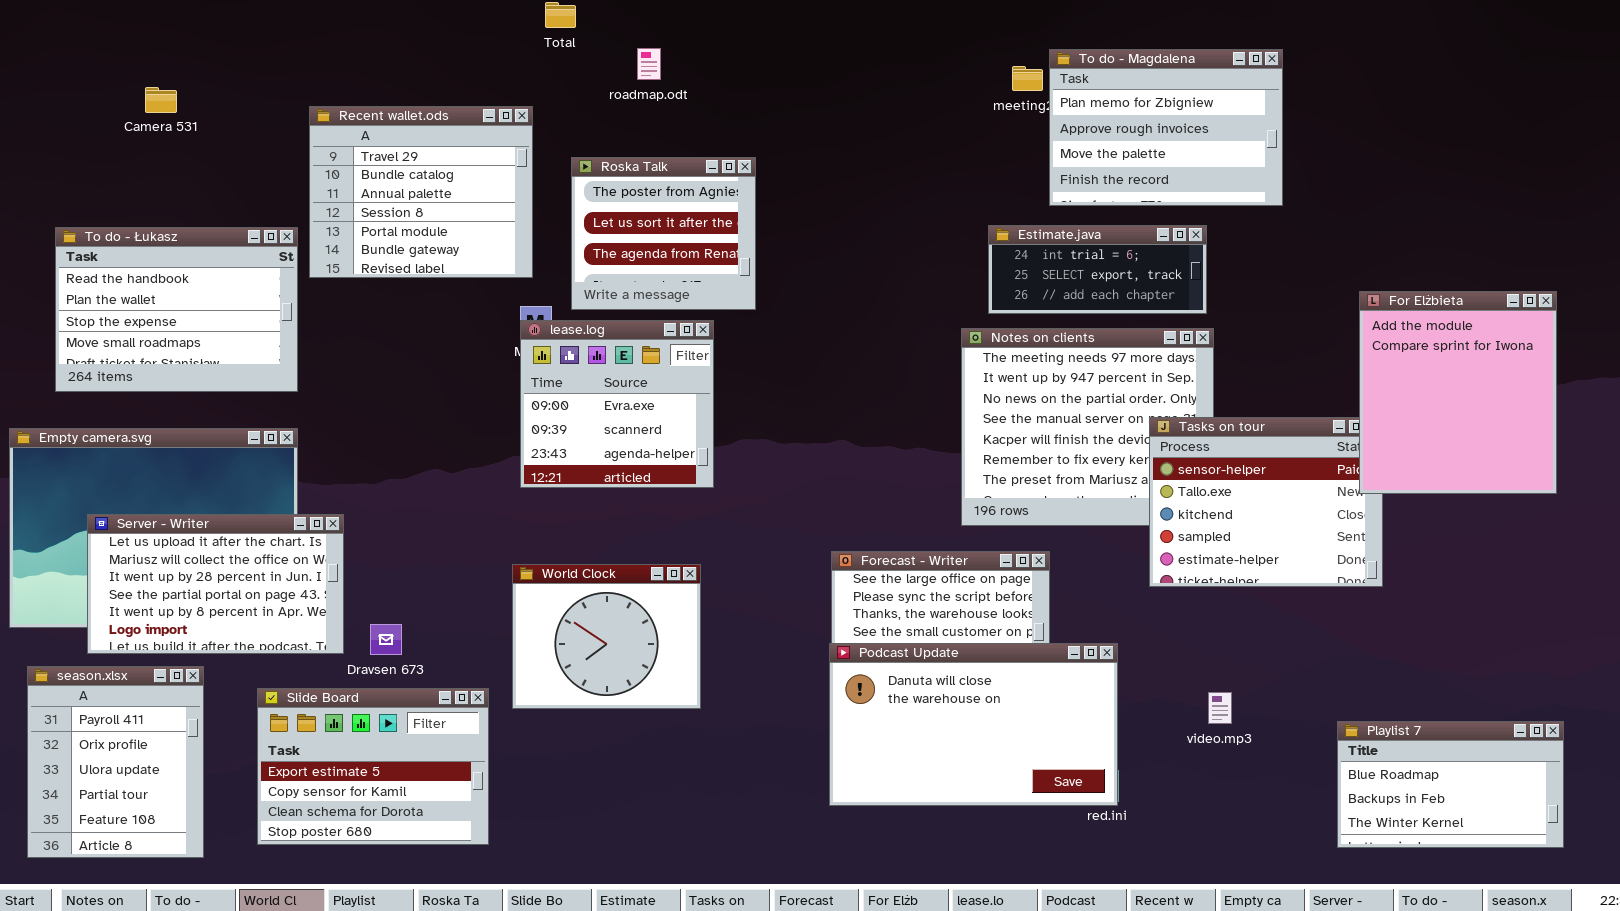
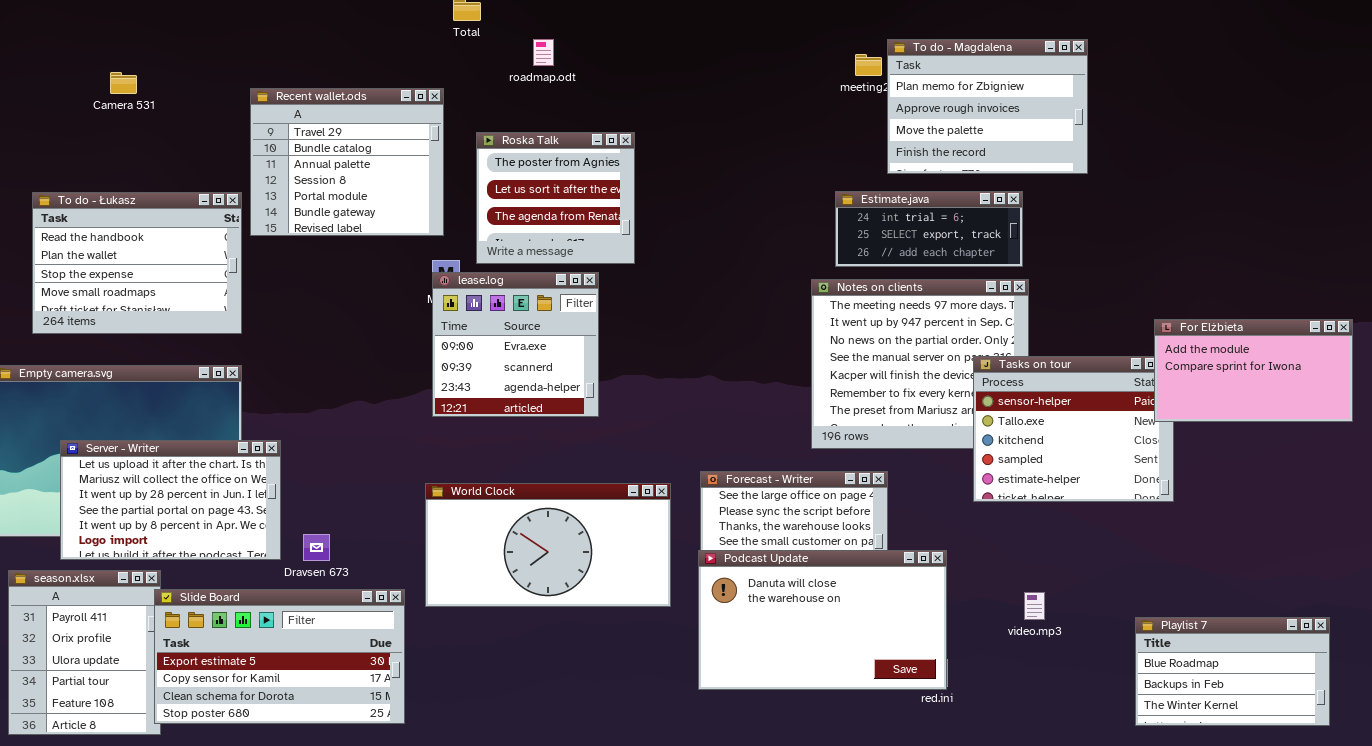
For Elżbieta: [1359,291,1557,494] -> [1154,319,1353,422], resized
World Clock: [512,564,701,709] -> [425,483,671,607], resized
Slide Board: [257,688,489,845] -> [154,589,405,724], resized

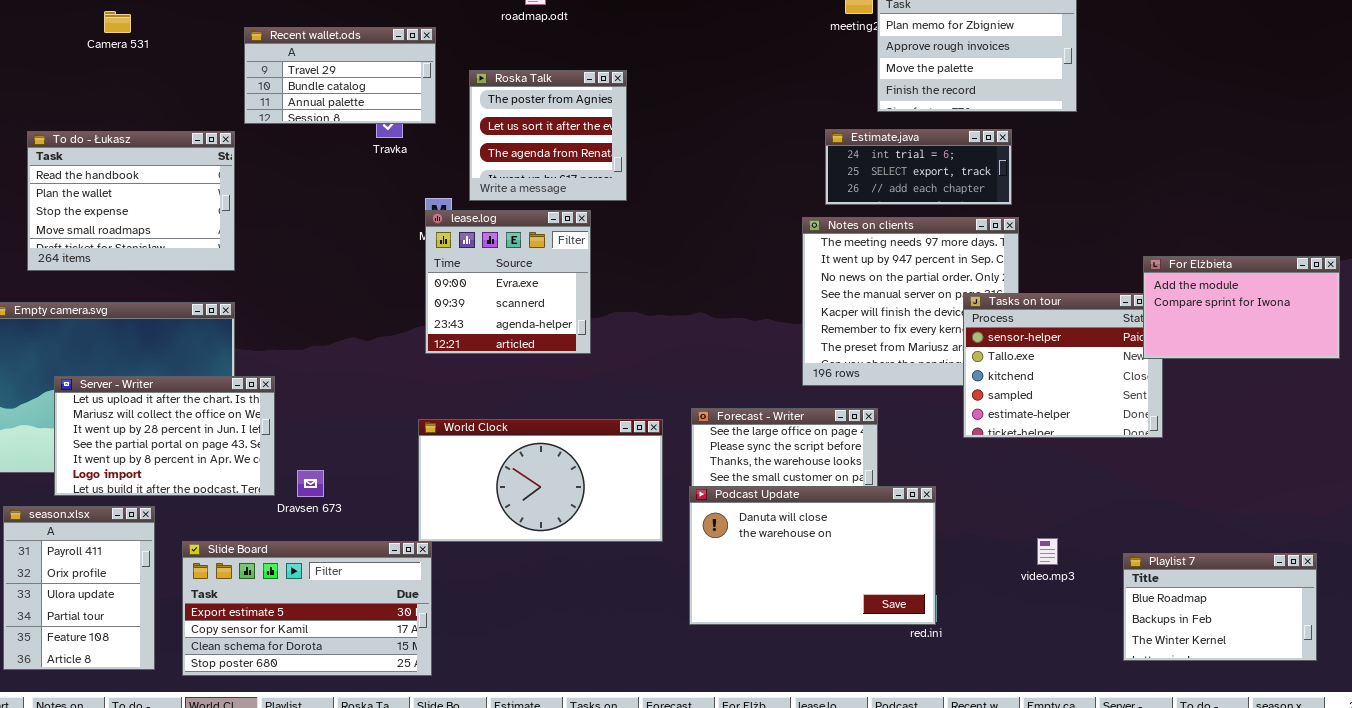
Recent wallet.ods: [250,88,444,236] -> [244,27,436,124], resized
Slide Board: [154,589,405,724] -> [182,541,432,676], moved
video.mp3: [1024,592,1045,620] -> [1037,538,1058,565], moved

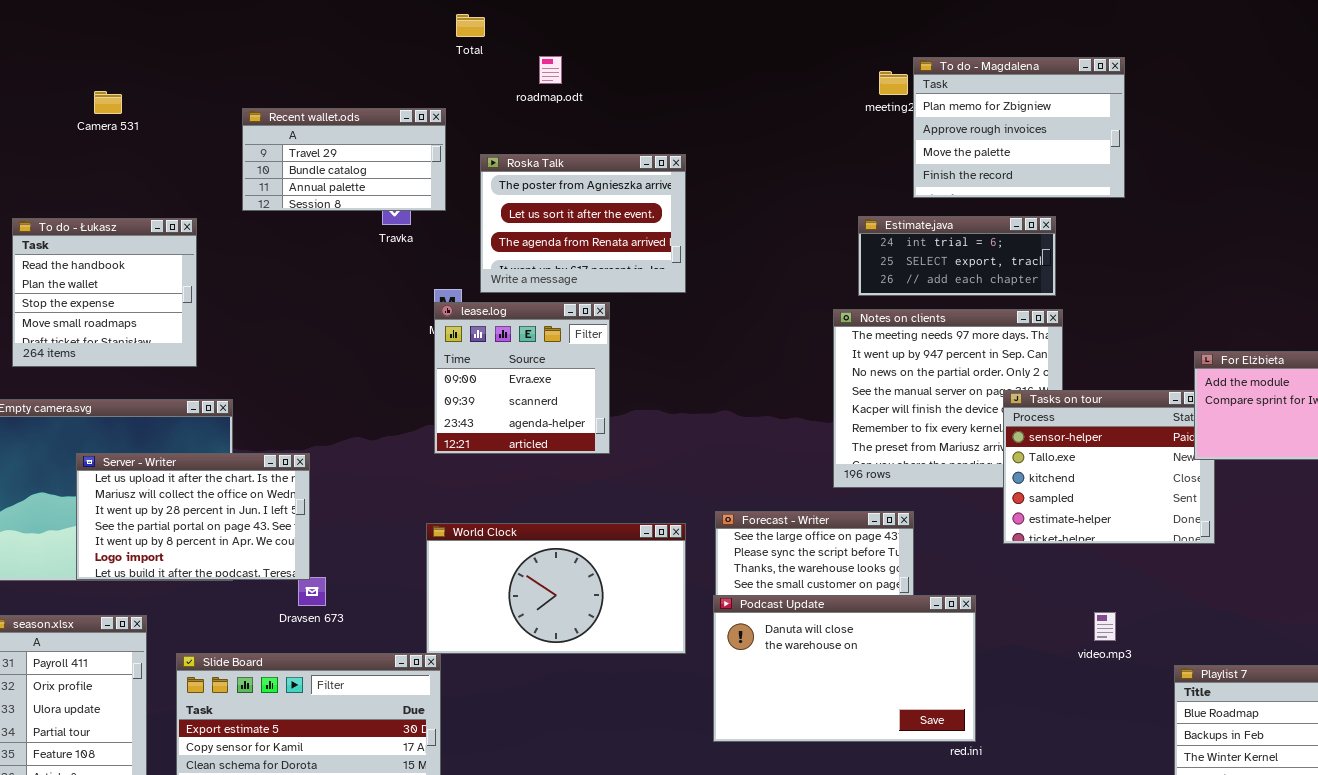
Roska Talk: [469,70,627,201] -> [480,154,686,293], resized
To do - Łukasz: [27,131,235,271] -> [12,218,197,367], resized
Server - Writer: [54,376,275,496] -> [76,453,310,580], moved
video.mp3: [1037,538,1058,565] -> [1094,612,1116,641], moved

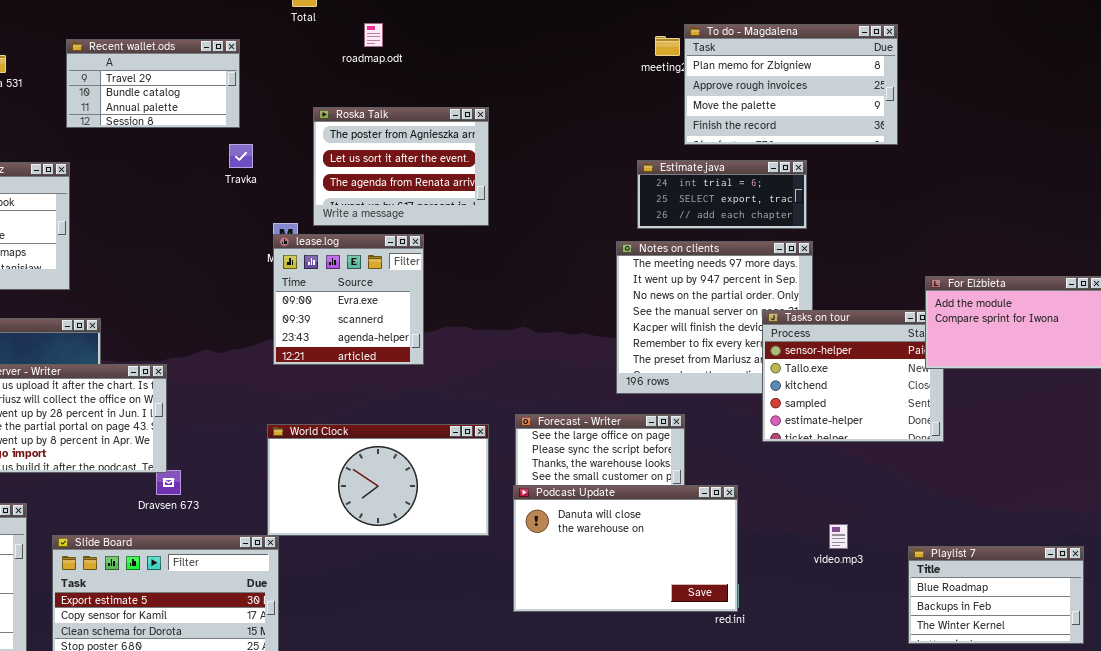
To do - Magdalena: [913,57,1125,198] -> [684,24,898,145], resized
Recent wallet.ods: [242,108,446,211] -> [66,39,240,128], moved
video.mp3: [1094,612,1116,641] -> [829,524,848,549], moved

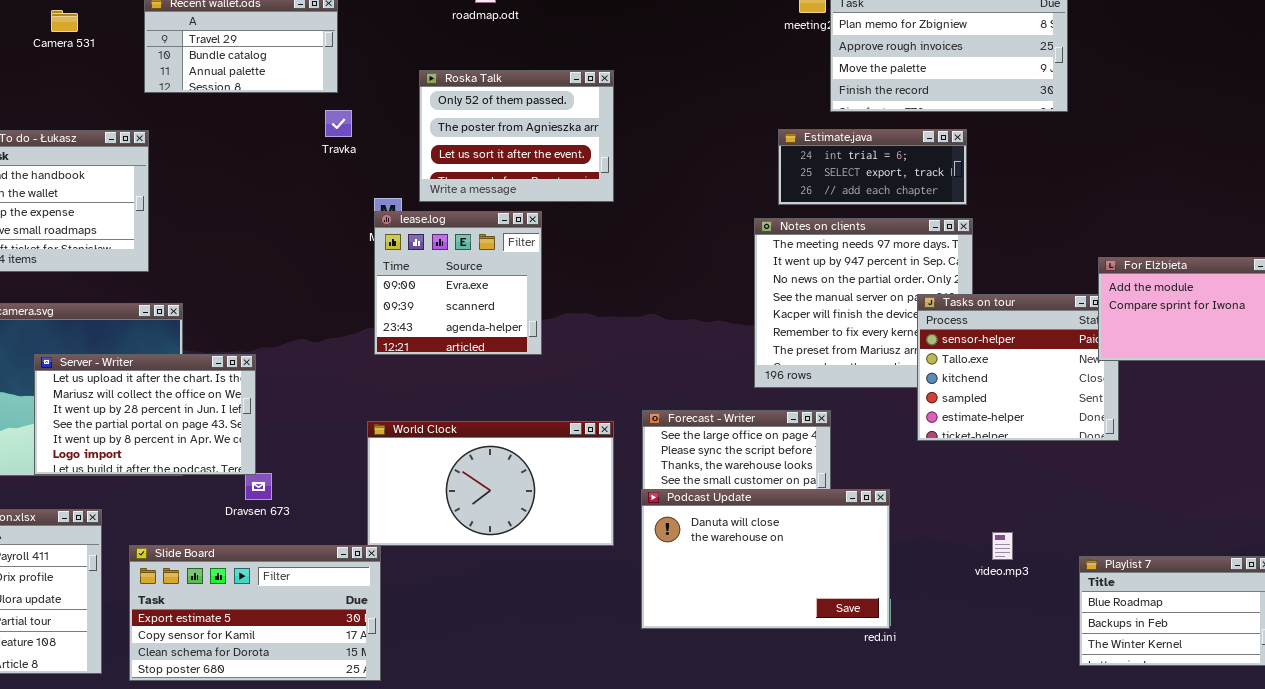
Roska Talk: [313,107,489,226] -> [419,70,614,202], scrolled up 1 row

